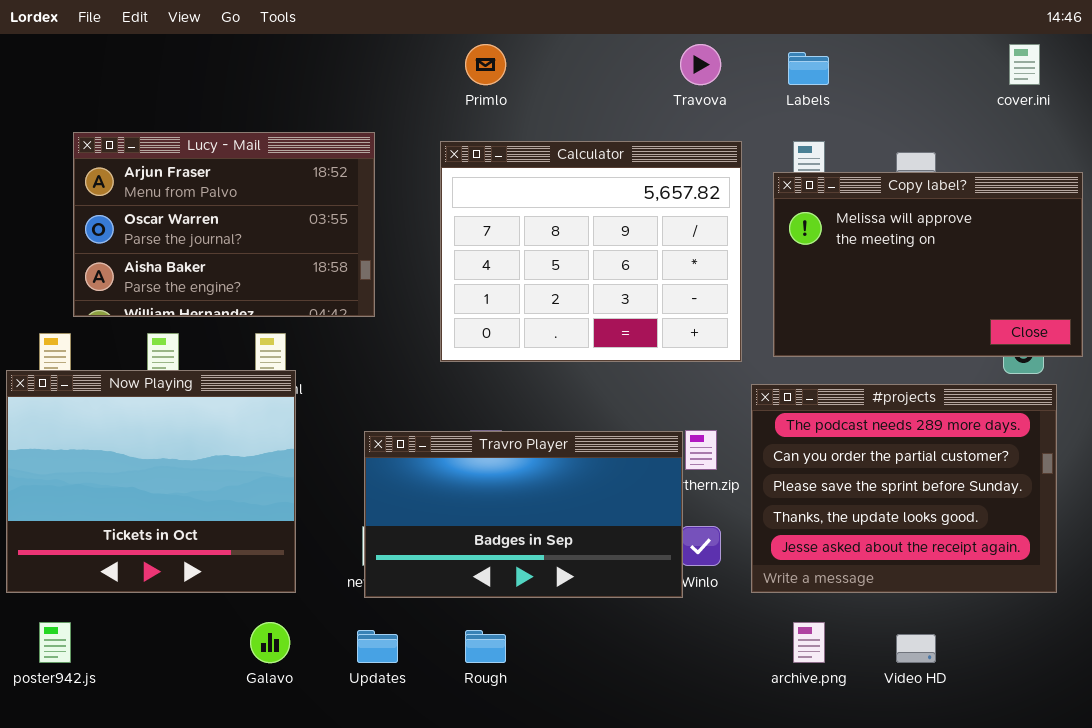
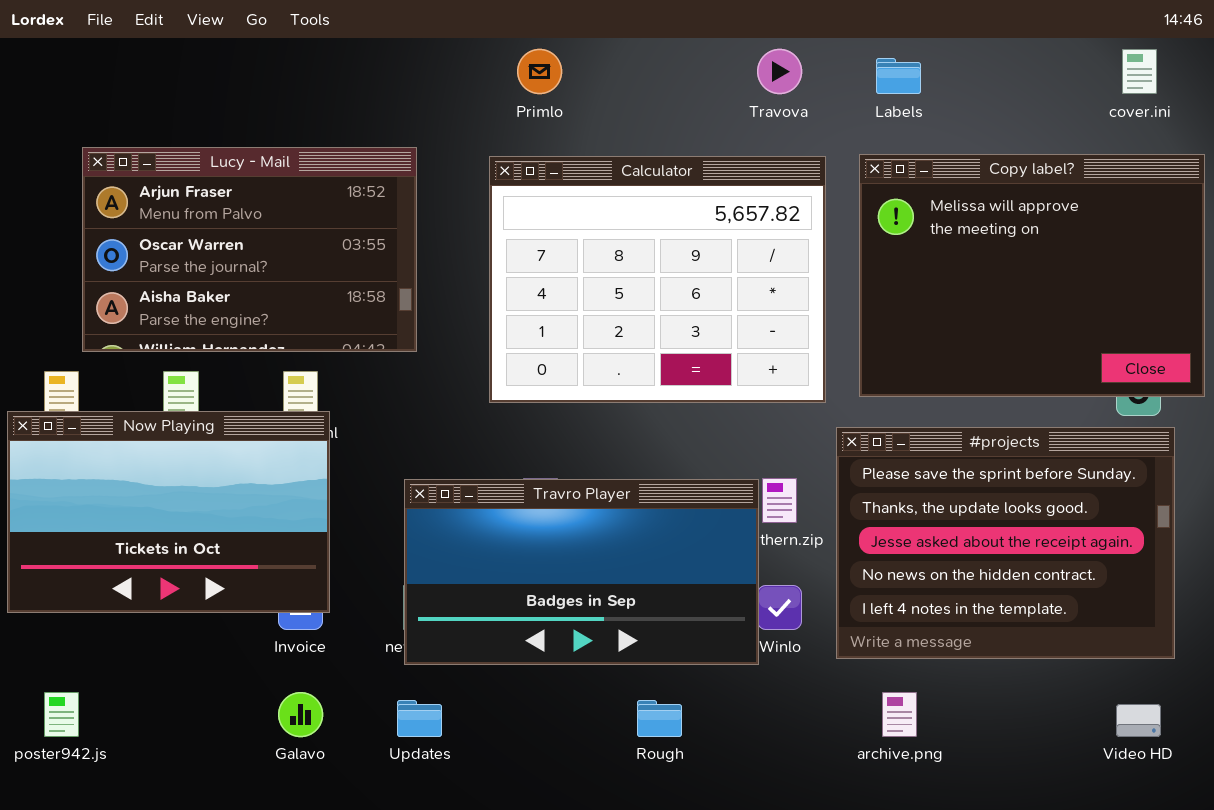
Copy label?: [773,172,1083,357] -> [859,154,1205,397], resized
Now Playing: [6,370,296,593] -> [7,411,330,613], resized
#projects: [751,384,1057,593] -> [836,427,1175,659], scrolled down 2 rows
Rough: [465,630,506,663] -> [637,700,682,737], moved
Video HD: [896,634,936,663] -> [1116,704,1161,737], moved

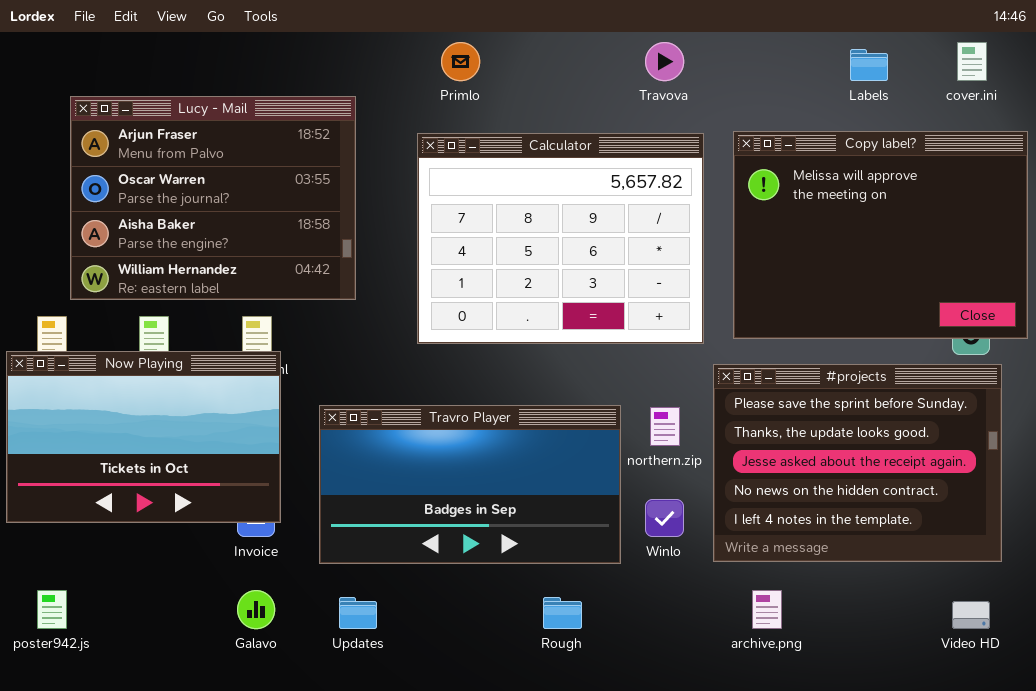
Labels: [876,58,921,94] -> [850,49,888,81], moved
Lucy - Mail: [82,147,417,352] -> [70,96,356,300], resized
Travro Player: [404,479,759,665] -> [319,405,621,564], moved

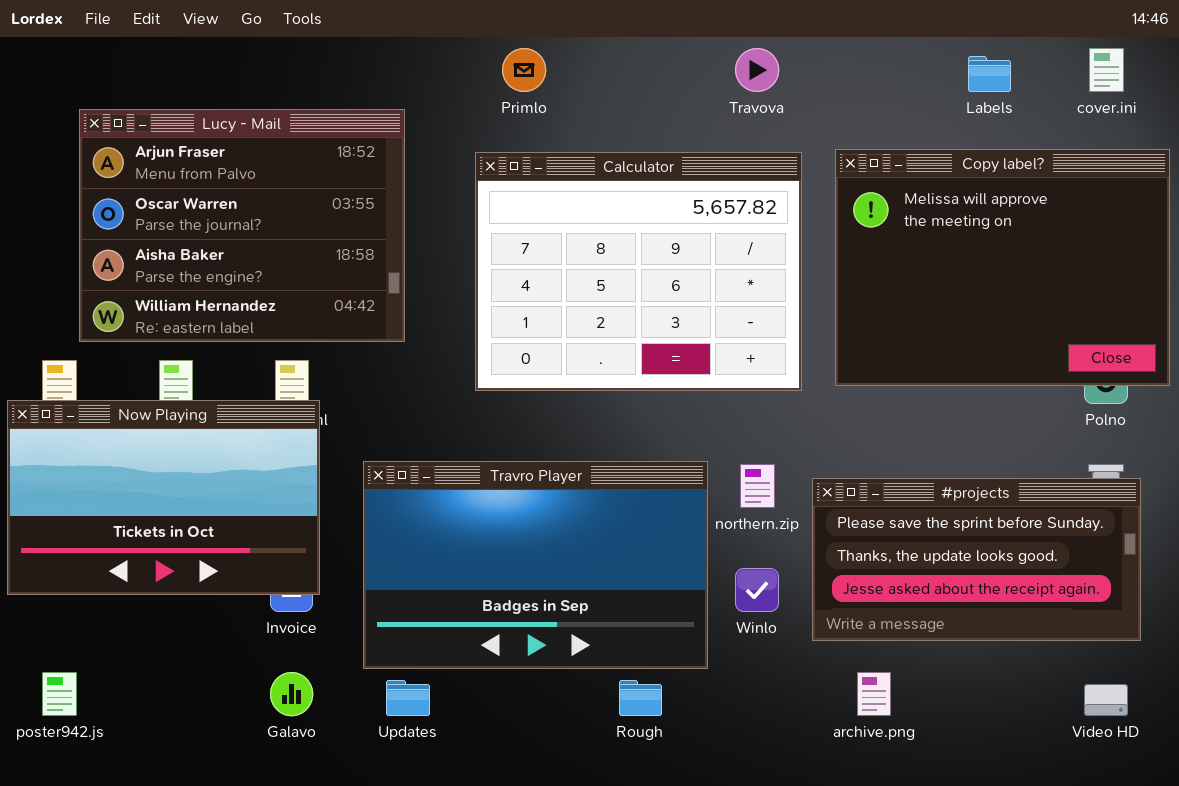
#projects: [713,364,1002,562] -> [812,478,1141,641], resized
Travro Player: [319,405,621,564] -> [363,461,708,669], resized

